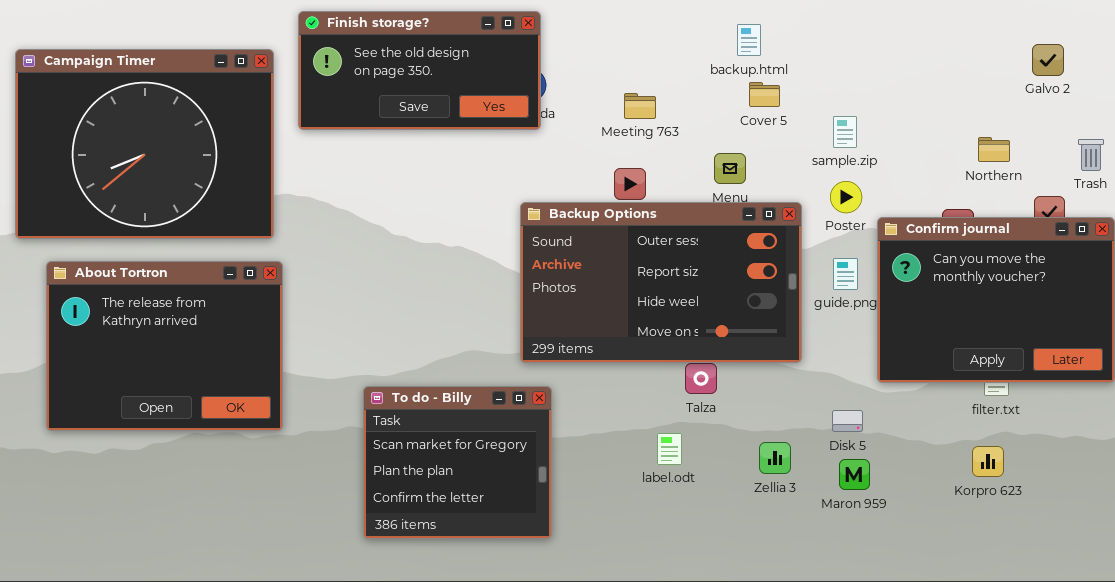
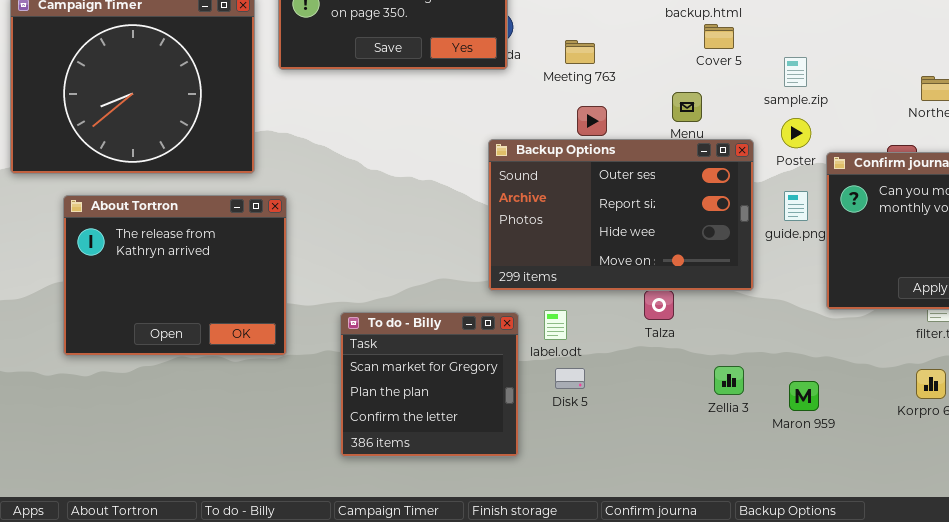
Meeting 763: [624,93,656,119] -> [565,40,595,64], moved
About Tortron: [46,261,283,431] -> [63,195,287,356], moved
Disk 5: [832,410,863,432] -> [555,368,585,389], moved
label.odt: [657,433,682,465] -> [544,310,567,340], moved

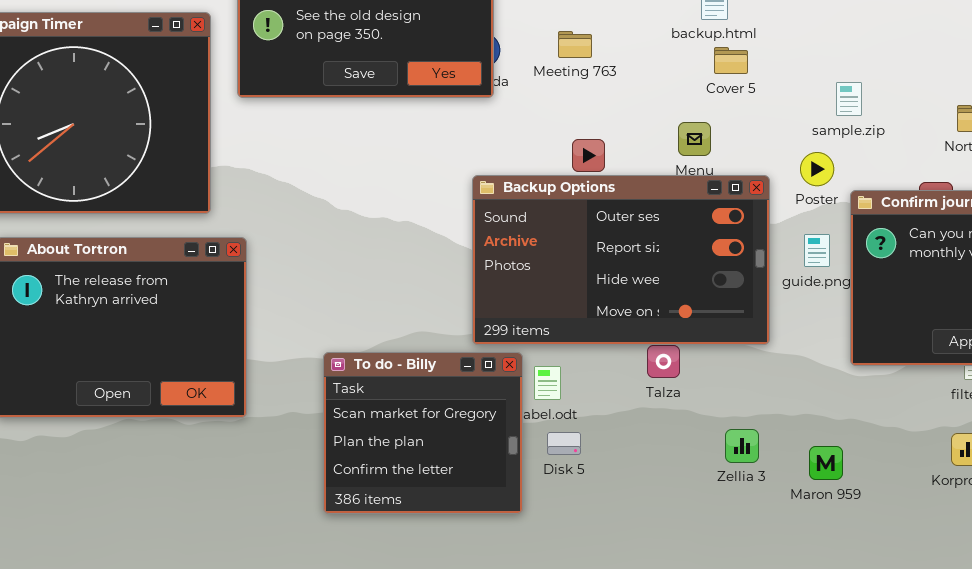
Meeting 763: [565,40,595,64] -> [558,31,592,58], moved
sample.zip: [784,57,807,87] -> [836,82,862,116], moved
To do - Billy: [340,312,519,457] -> [323,352,523,514], moved

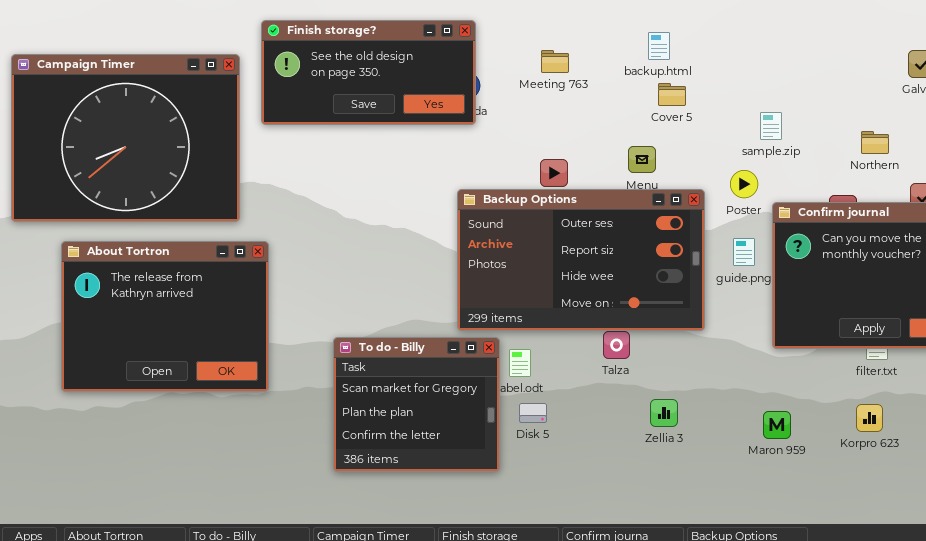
Meeting 763: [558,31,592,58] -> [541,50,569,73], moved
Zellia 3: [725,429,759,463] -> [650,399,678,427], moved
Maron 959: [809,446,843,480] -> [763,411,791,439], moved

